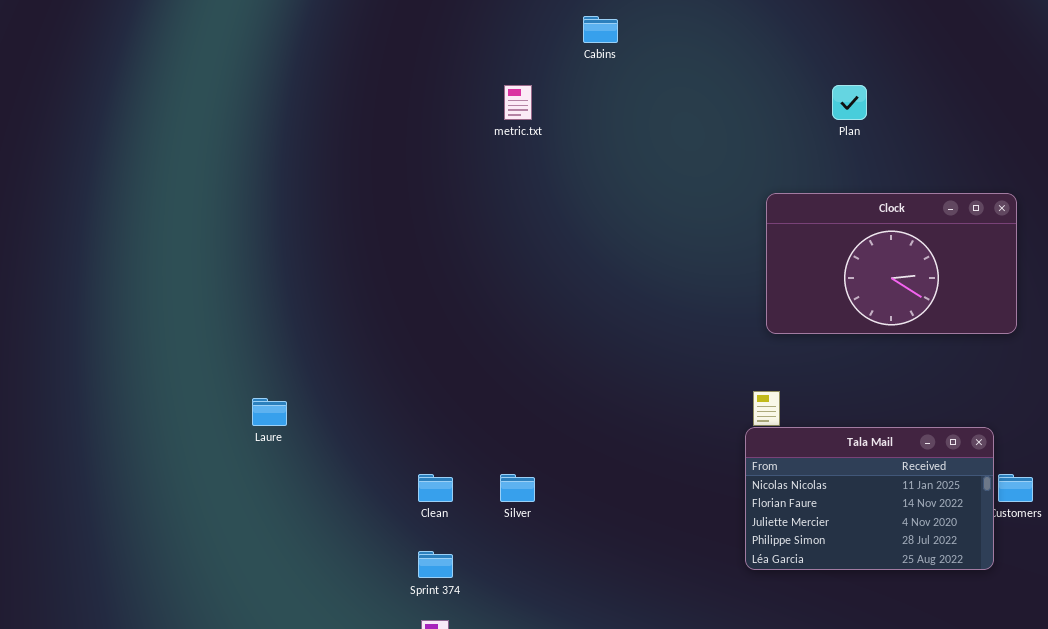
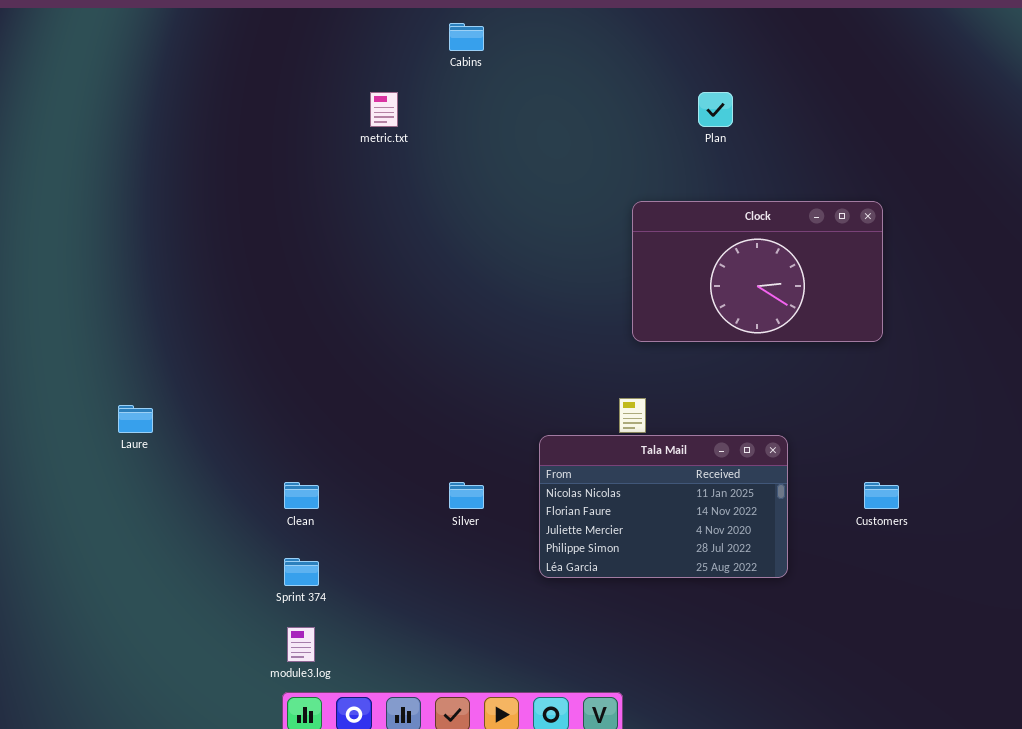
Tala Mail: [745,427,994,570] -> [539,435,788,578], moved
Silver: [500,474,535,502] -> [449,482,484,509], moved

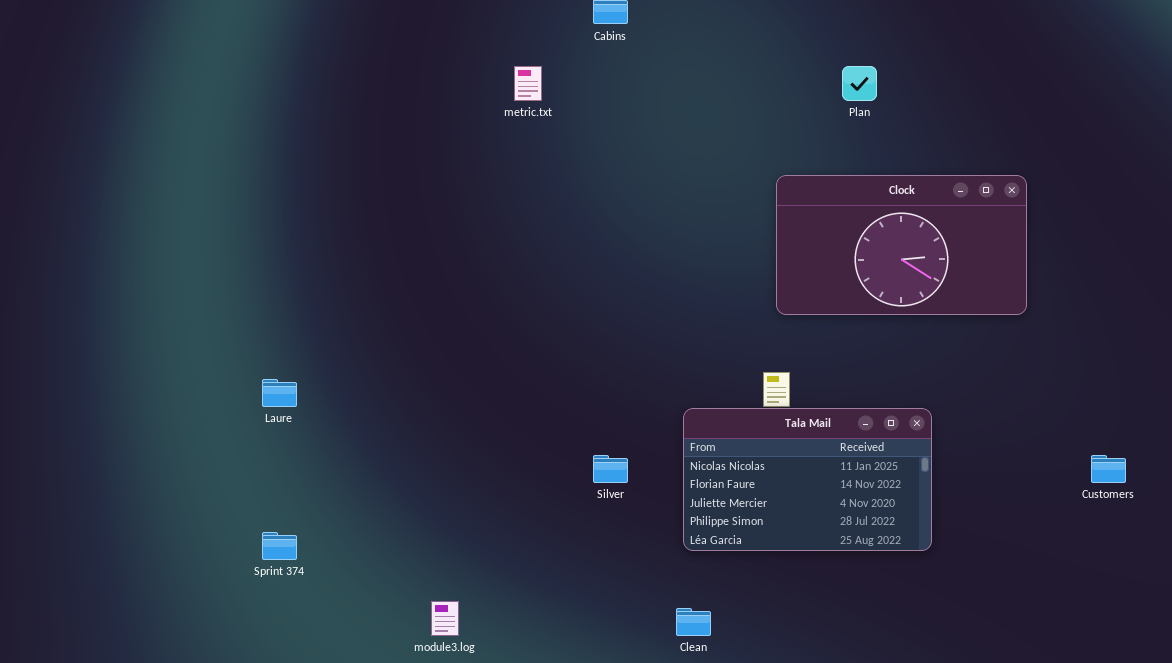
Clean: [284,482,319,509] -> [676,608,711,636], moved
Customers: [864,482,899,509] -> [1091,455,1126,483], moved
Sprint 374: [284,558,319,586] -> [262,532,297,560], moved

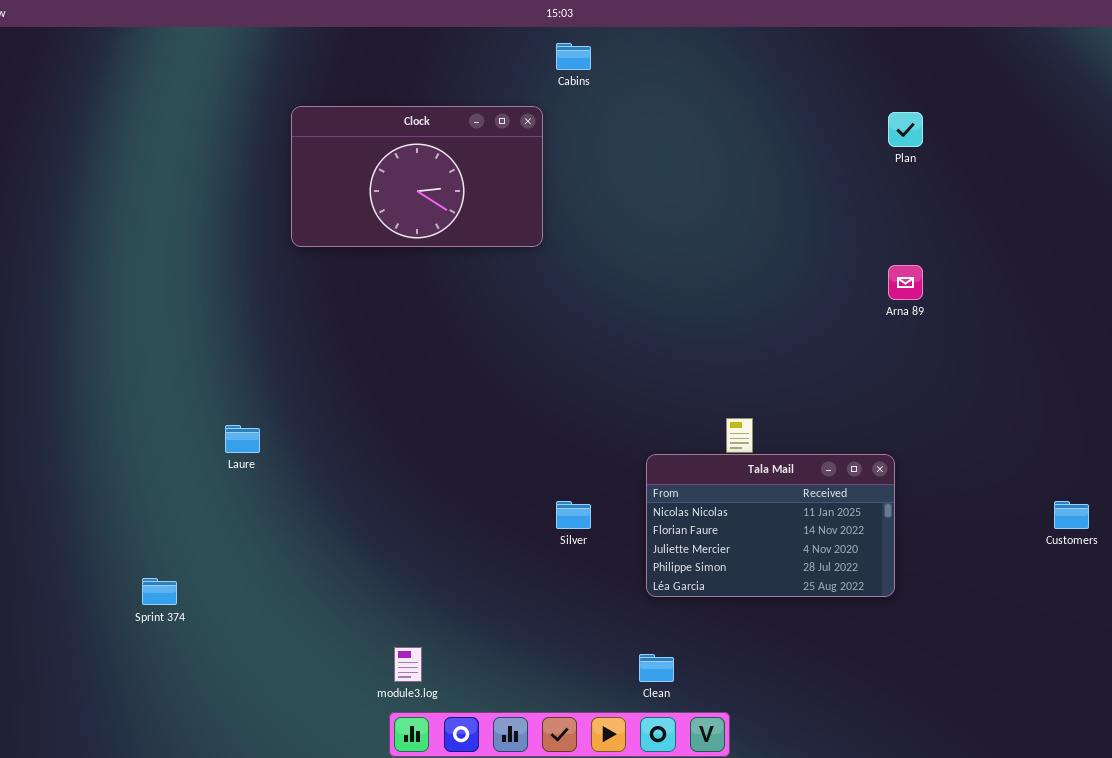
Plan: [842,66,877,101] -> [888,112,923,147], moved
Clock: [776,175,1027,315] -> [291,106,543,247], moved
Sprint 374: [262,532,297,560] -> [142,578,177,605], moved

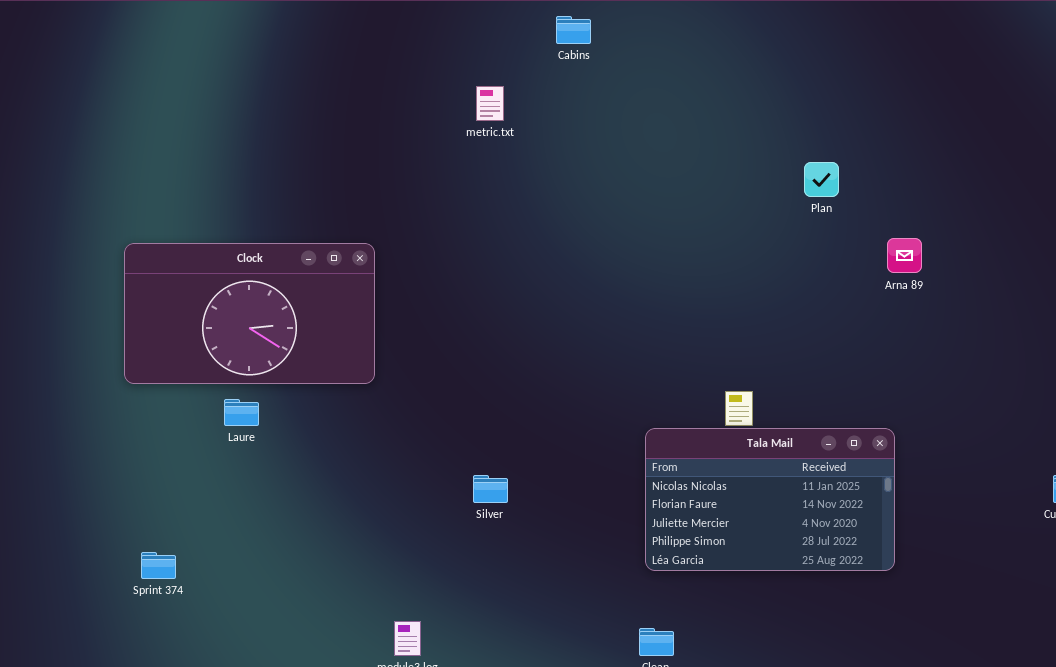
Clock: [291,106,543,247] -> [124,243,375,384], moved
Plan: [888,112,923,147] -> [804,162,839,197], moved
Silver: [556,501,591,529] -> [473,475,508,503], moved

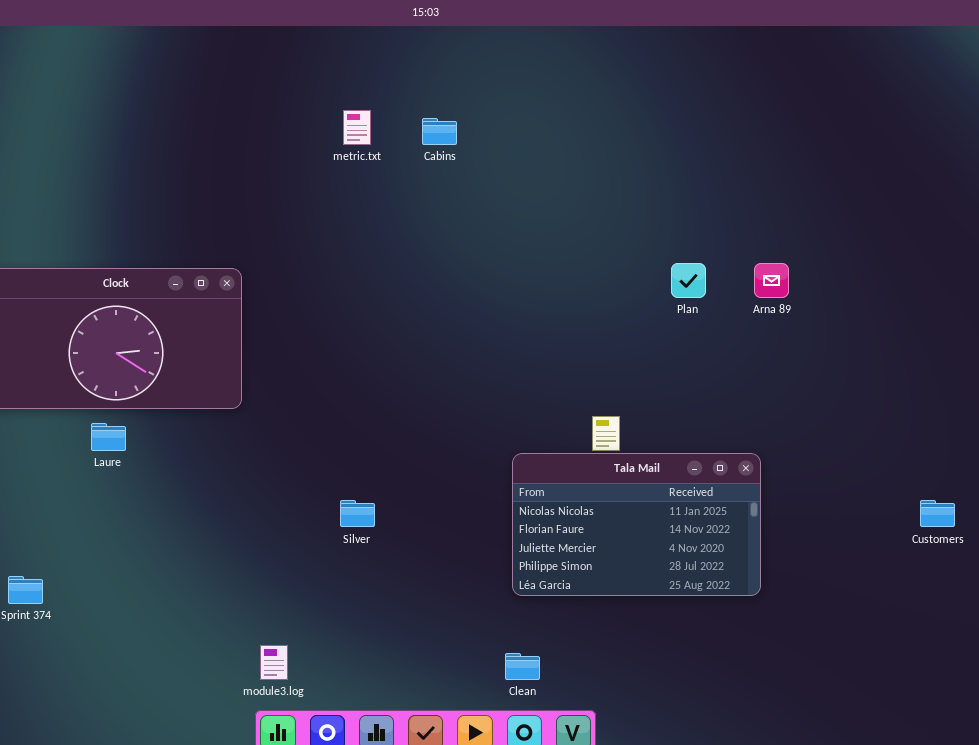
Cabins: [556,16,591,44] -> [422,118,457,145], moved
Plan: [804,162,839,197] -> [671,263,706,298], moved

